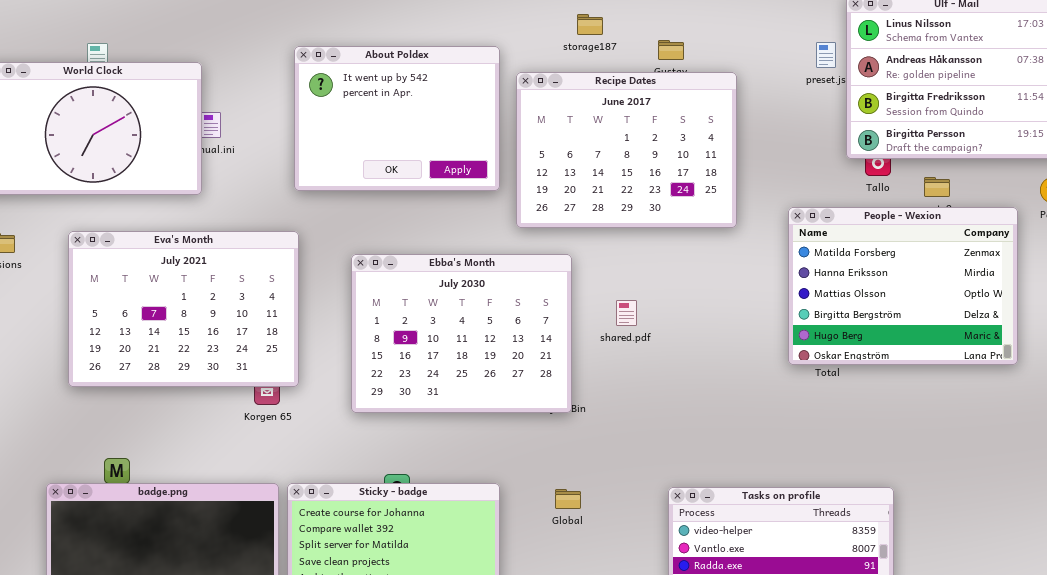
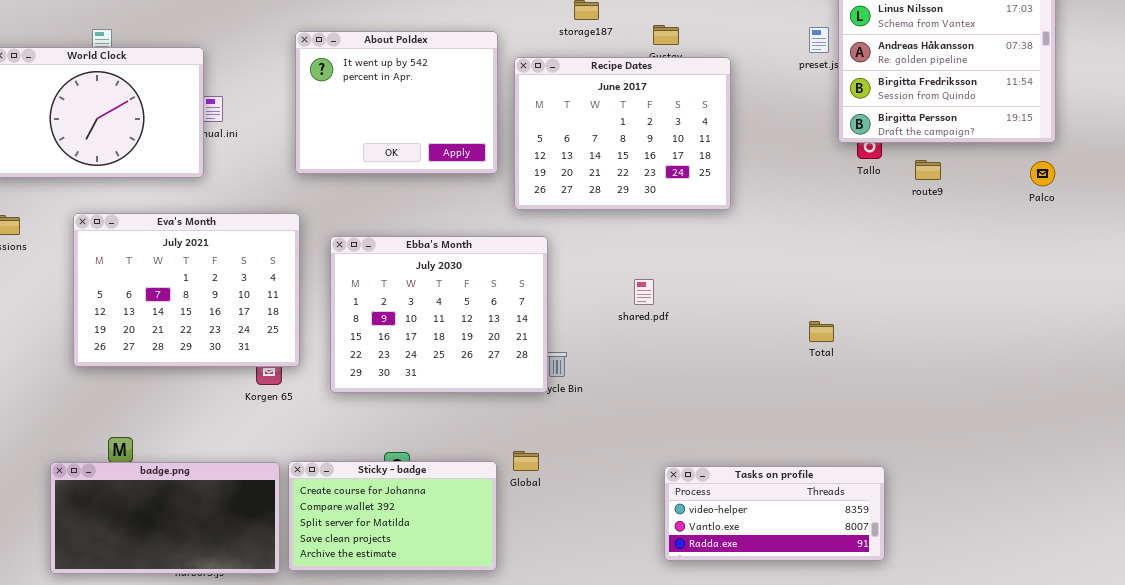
People - Wexion: [788,207,1018,365] -> none, closed
Ebba's Month: [351,254,572,413] -> [330,236,548,393], moved
shared.pdf: [616,300,637,326] -> [634,279,654,305], moved
Global: [555,489,581,509] -> [513,451,539,471], moved

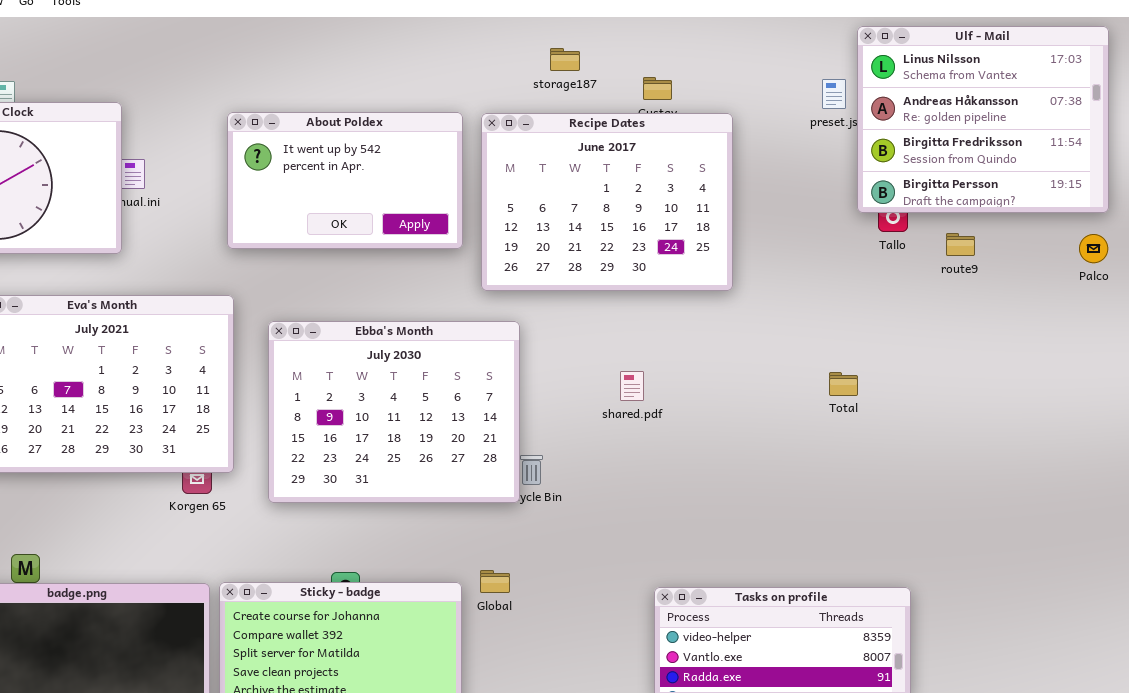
About Poldex: [295,31,498,174] -> [227,112,463,249], resized
Total: [809,321,834,342] -> [829,372,858,396], moved

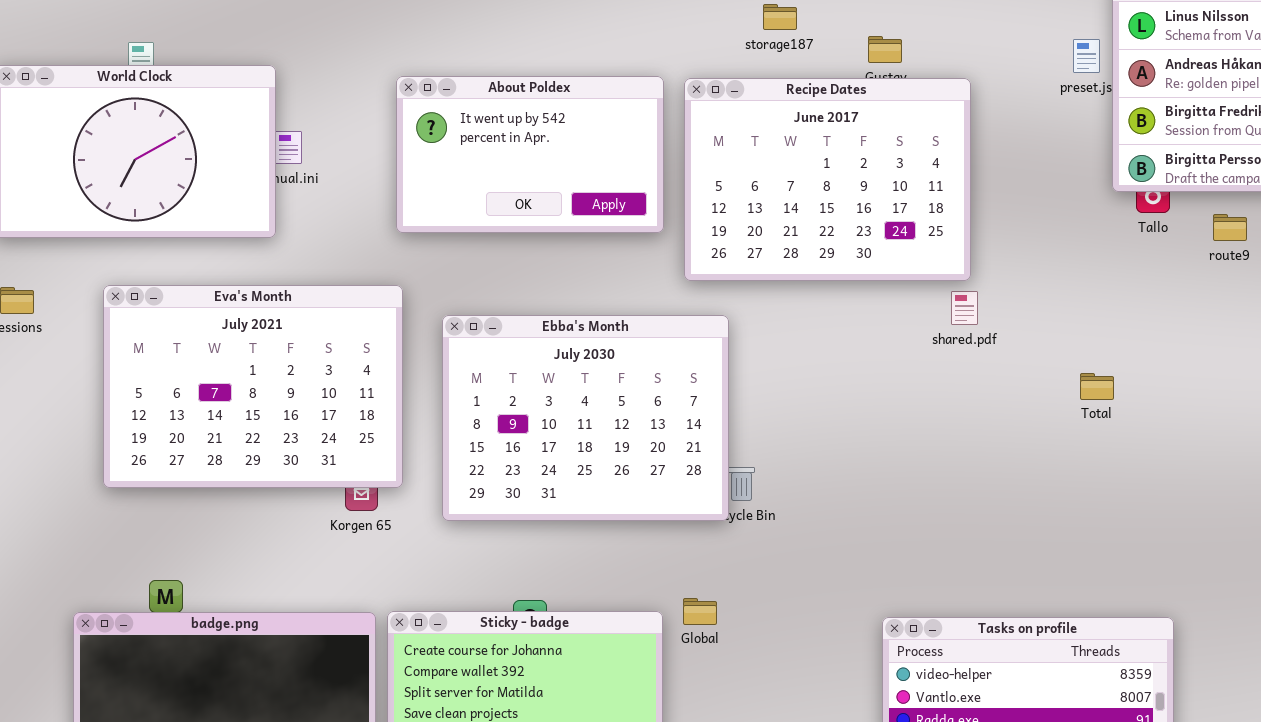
shared.pdf: [620,371,644,401] -> [951,291,978,325], moved

